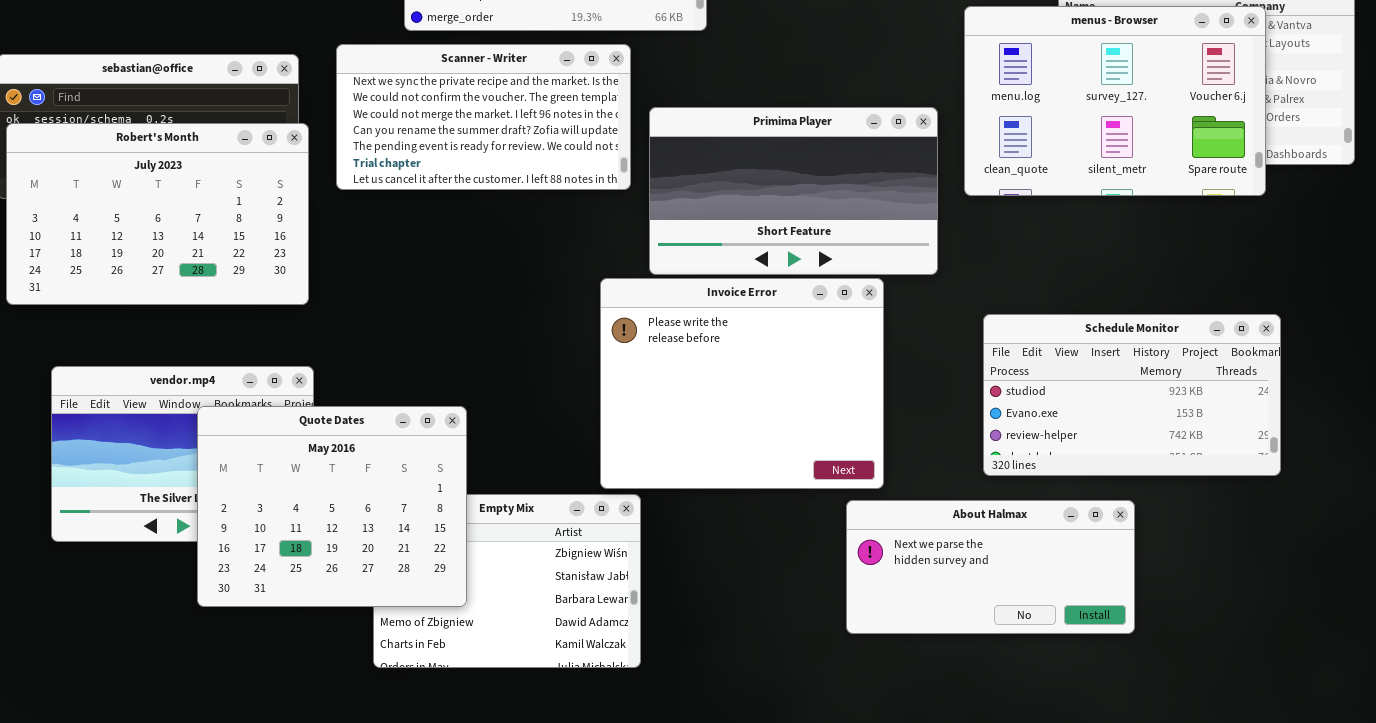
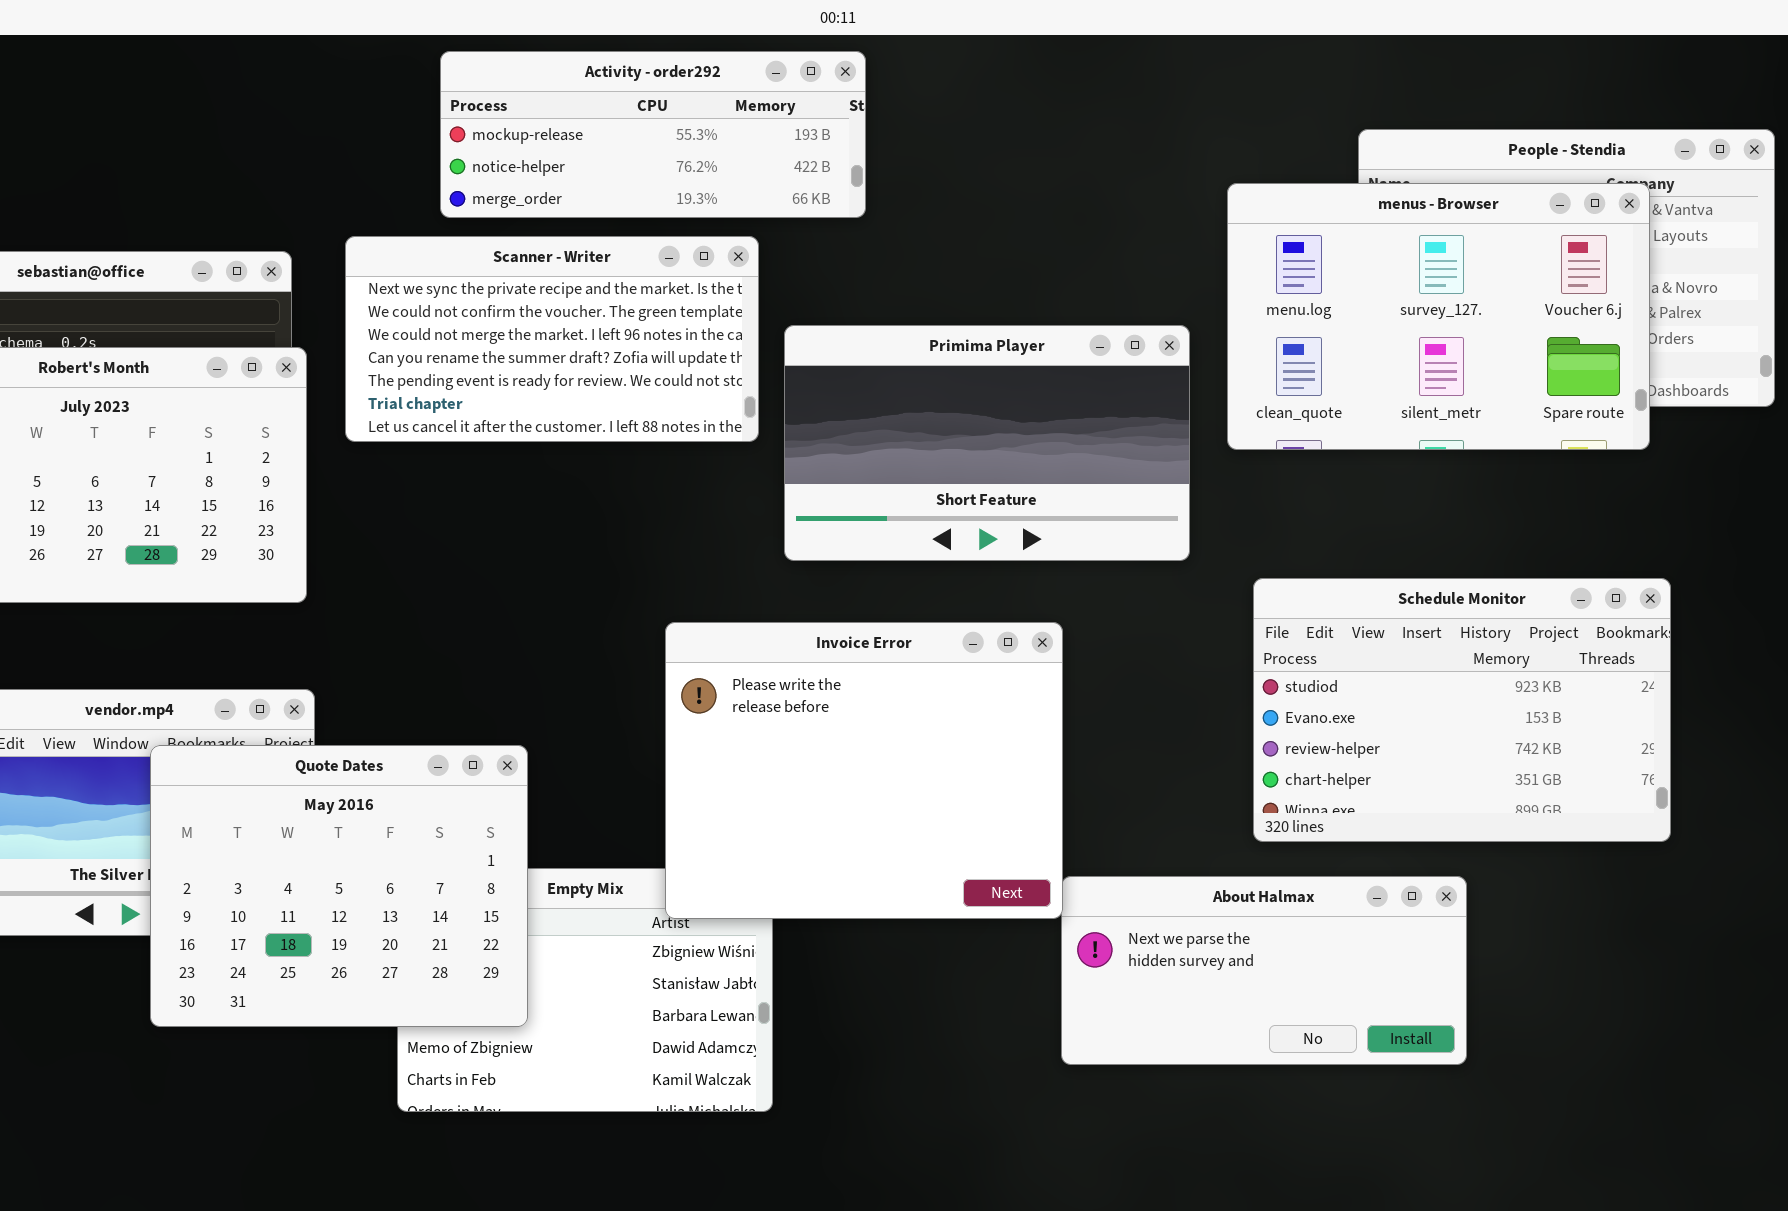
Invoice Error: [600,278,884,489] -> [665,622,1063,919], moved
Schedule Monitor: [983,314,1281,476] -> [1253,578,1671,842], resized

